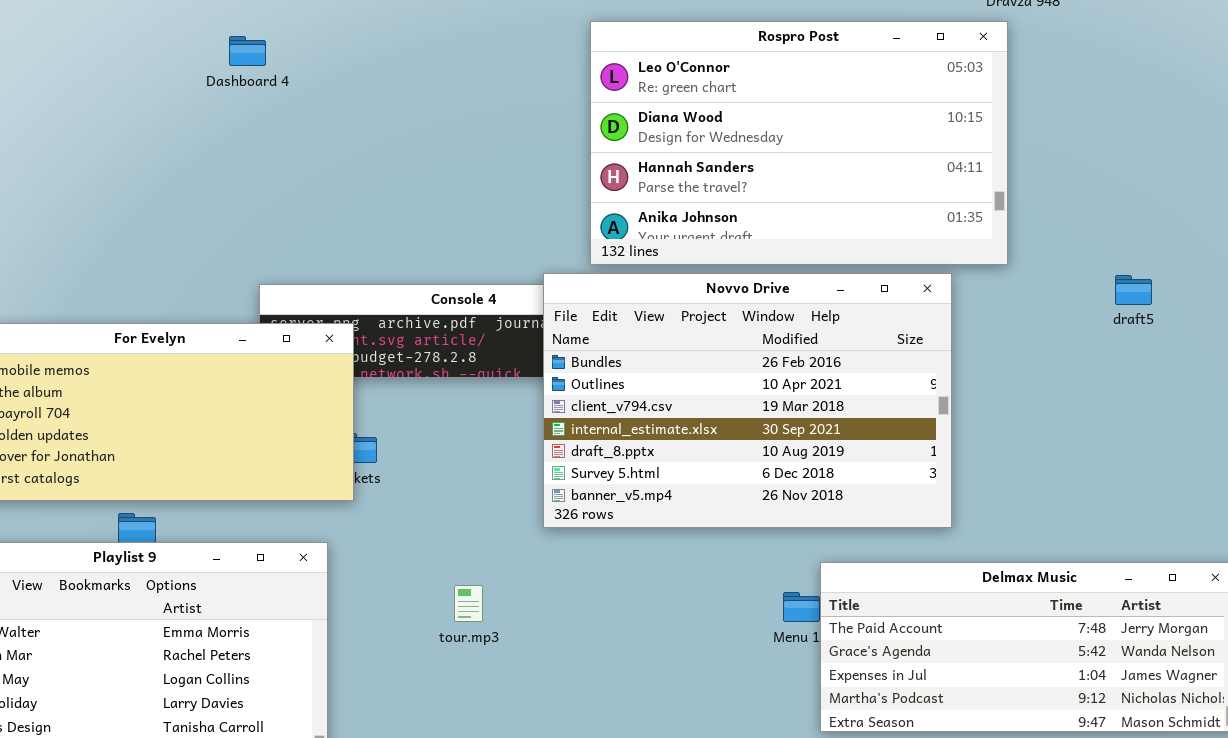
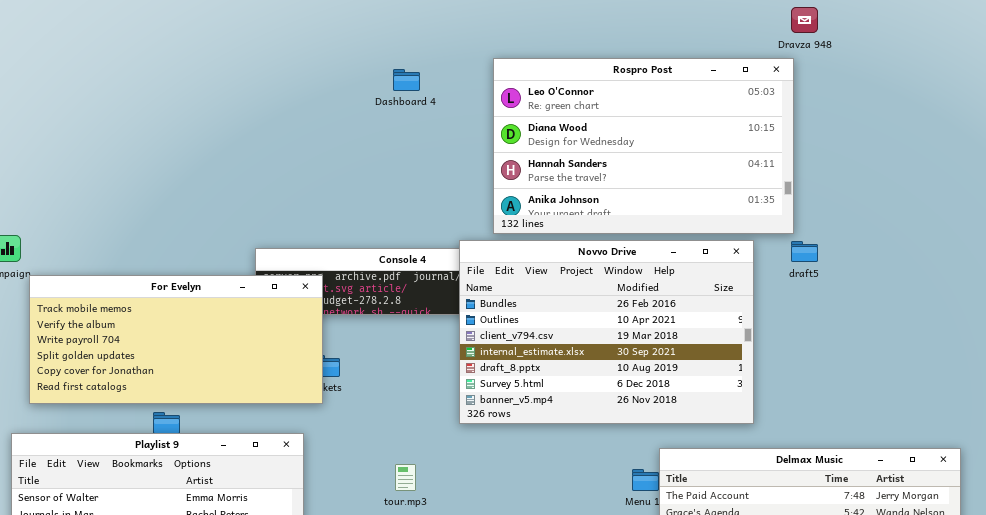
Dashboard 4: [229,36,266,66] -> [393,69,420,91], moved
draft5: [1115,275,1152,305] -> [791,241,818,262], moved

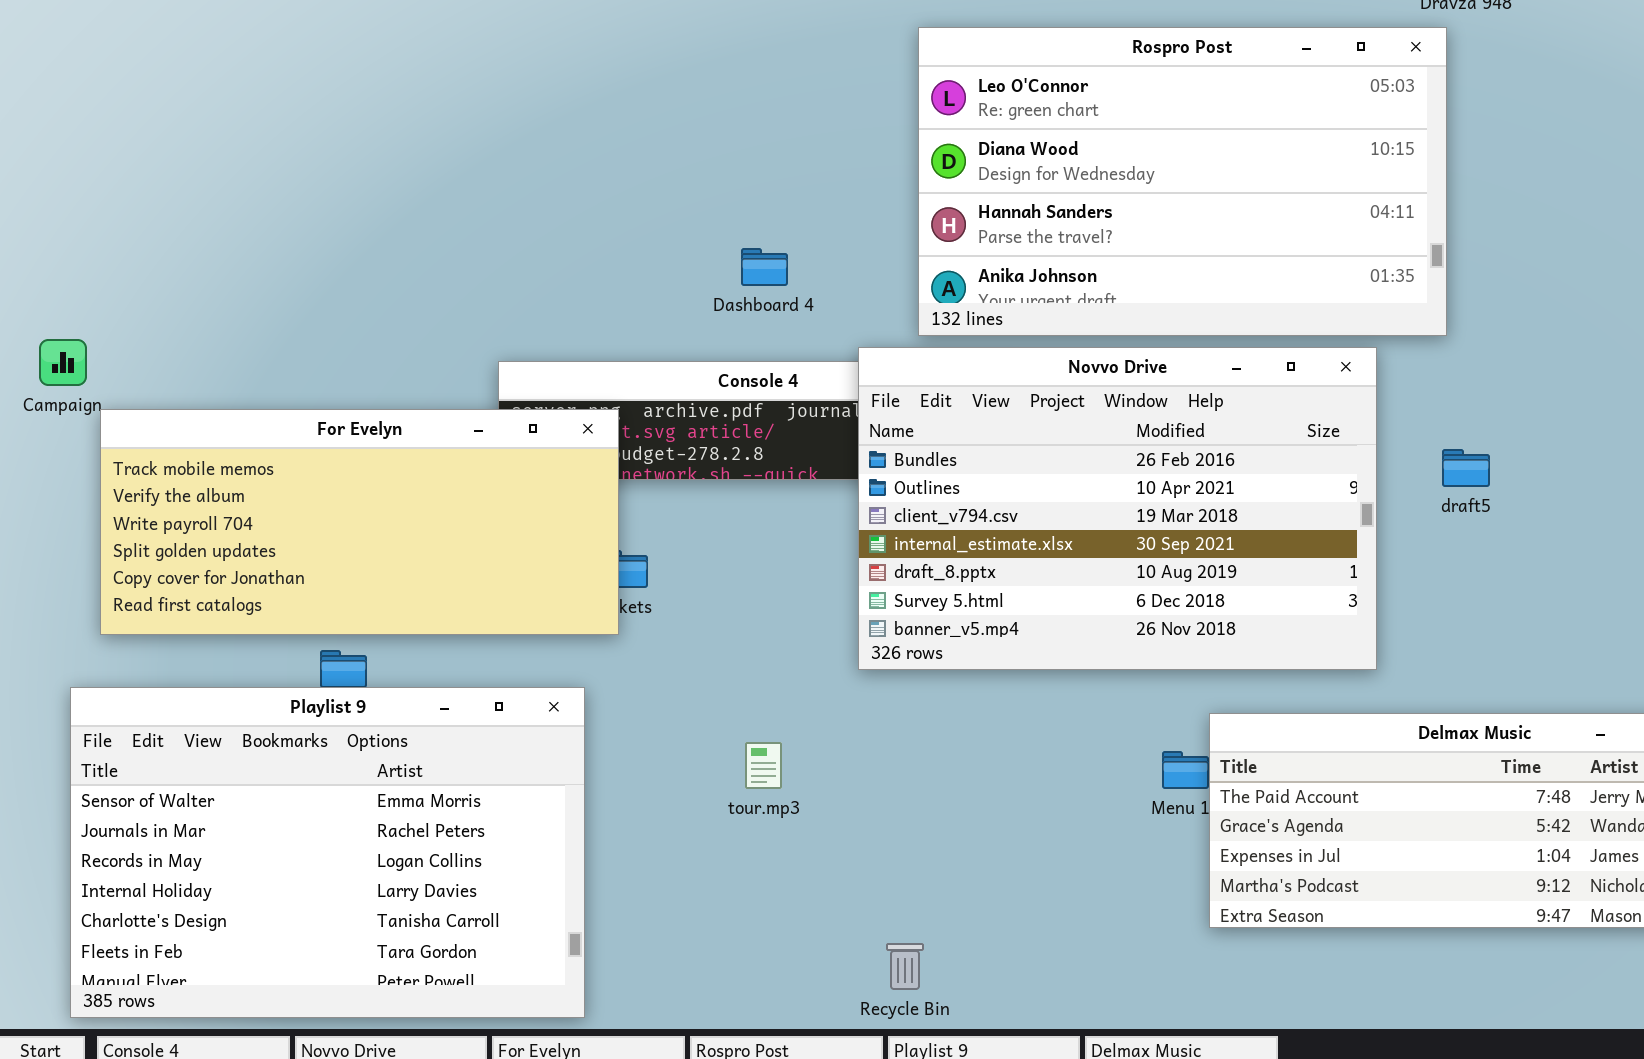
Dashboard 4: [393,69,420,91] -> [741,248,788,286], moved
draft5: [791,241,818,262] -> [1442,449,1490,487], moved

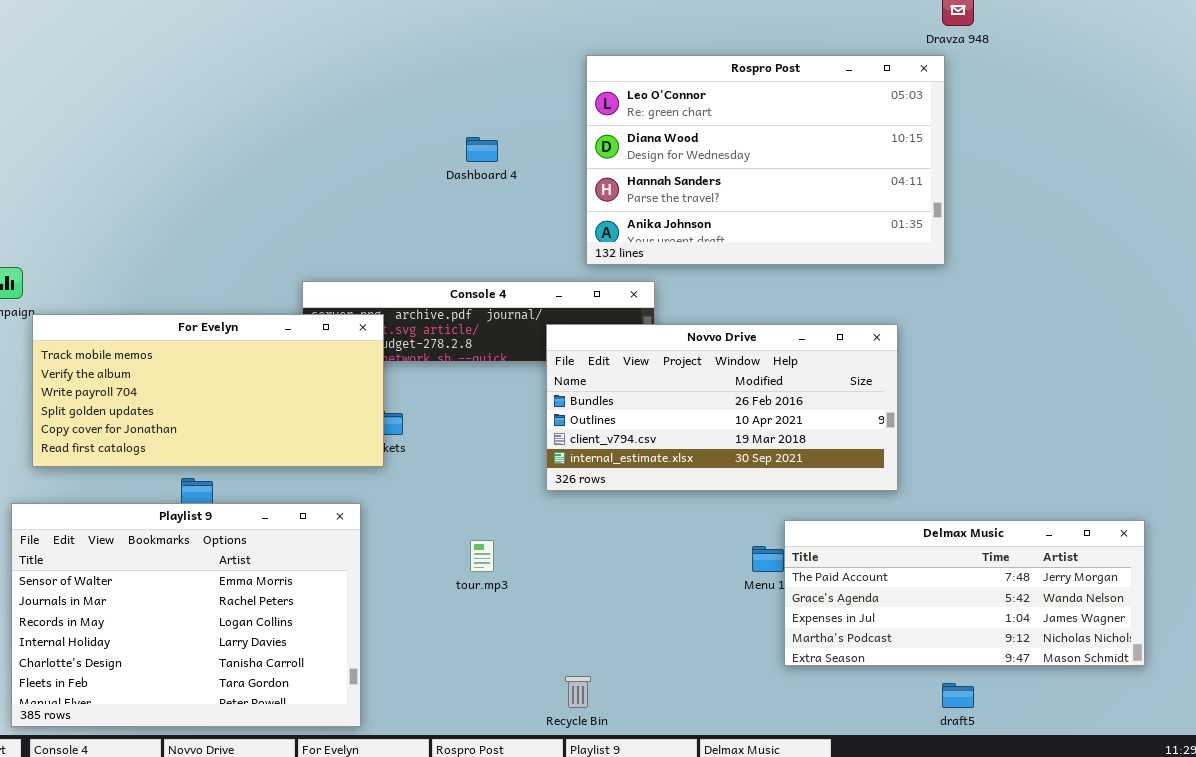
Dashboard 4: [741,248,788,286] -> [466,137,498,162], moved
Novvo Drive: [858,347,1377,670] -> [546,324,898,491], resized
draft5: [1442,449,1490,487] -> [942,683,974,708], moved

